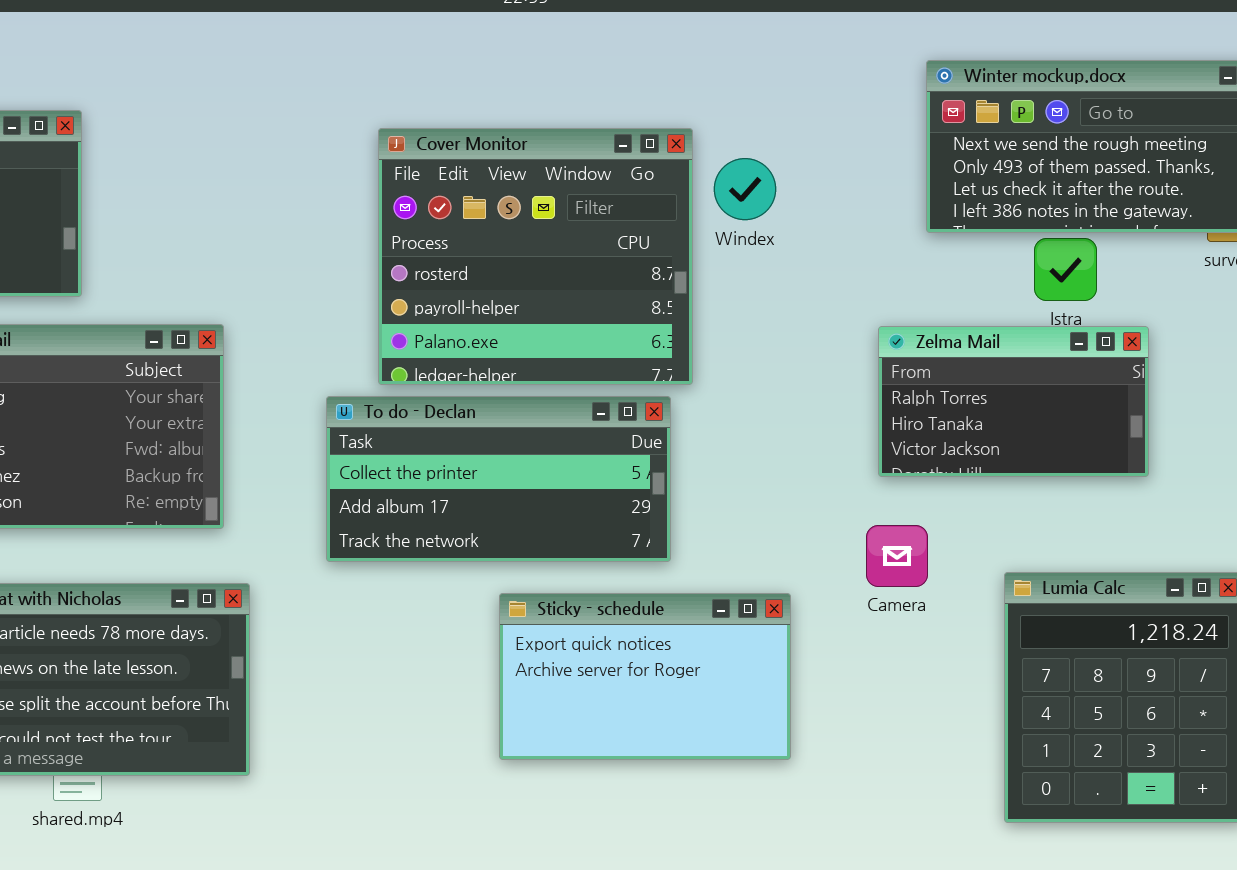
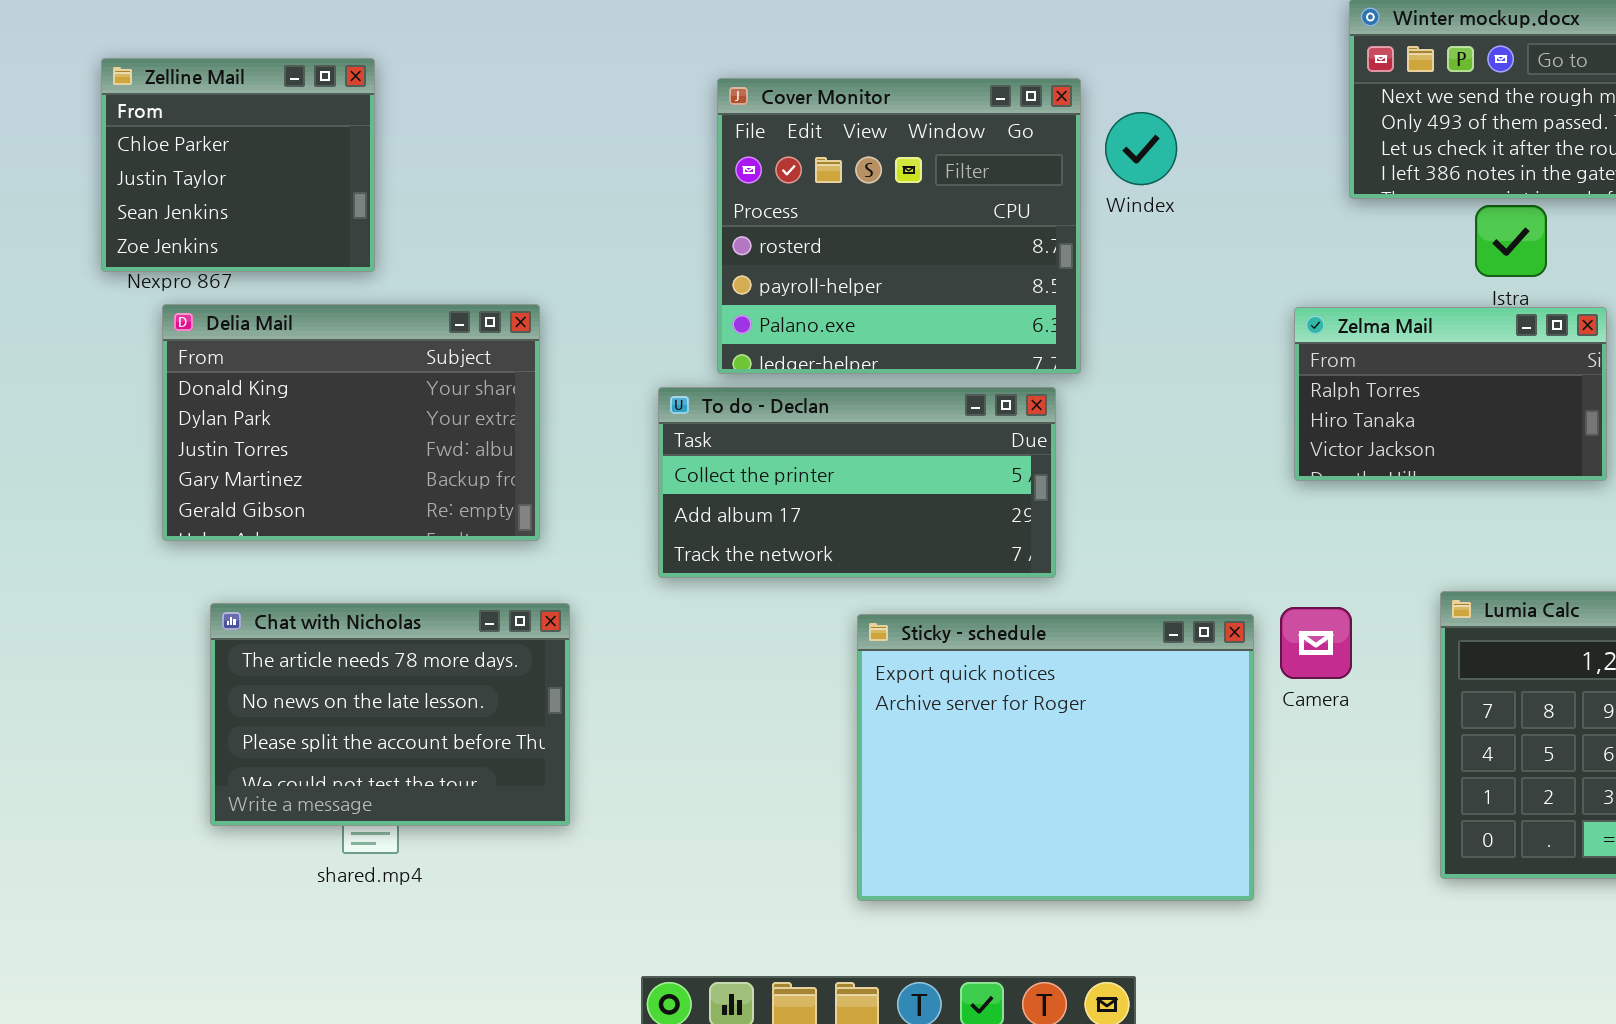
Camera: [866,525,928,587] -> [1280,607,1352,679], moved
Sticky - schedule: [499,593,791,760] -> [857,614,1254,901], resized

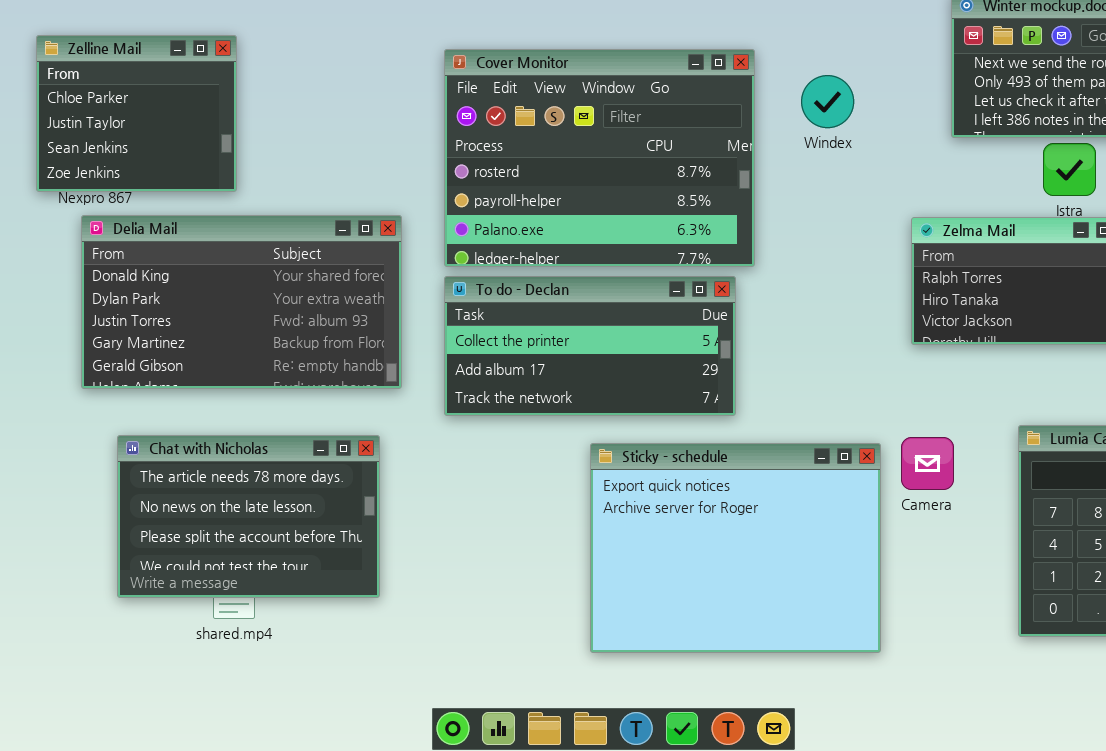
Cover Monitor: [717,78,1081,374] -> [444,49,755,267], resized
Windex: [1105,112,1177,185] -> [801,75,854,128], moved
Delia Mail: [162,304,540,541] -> [81,215,402,389], resized

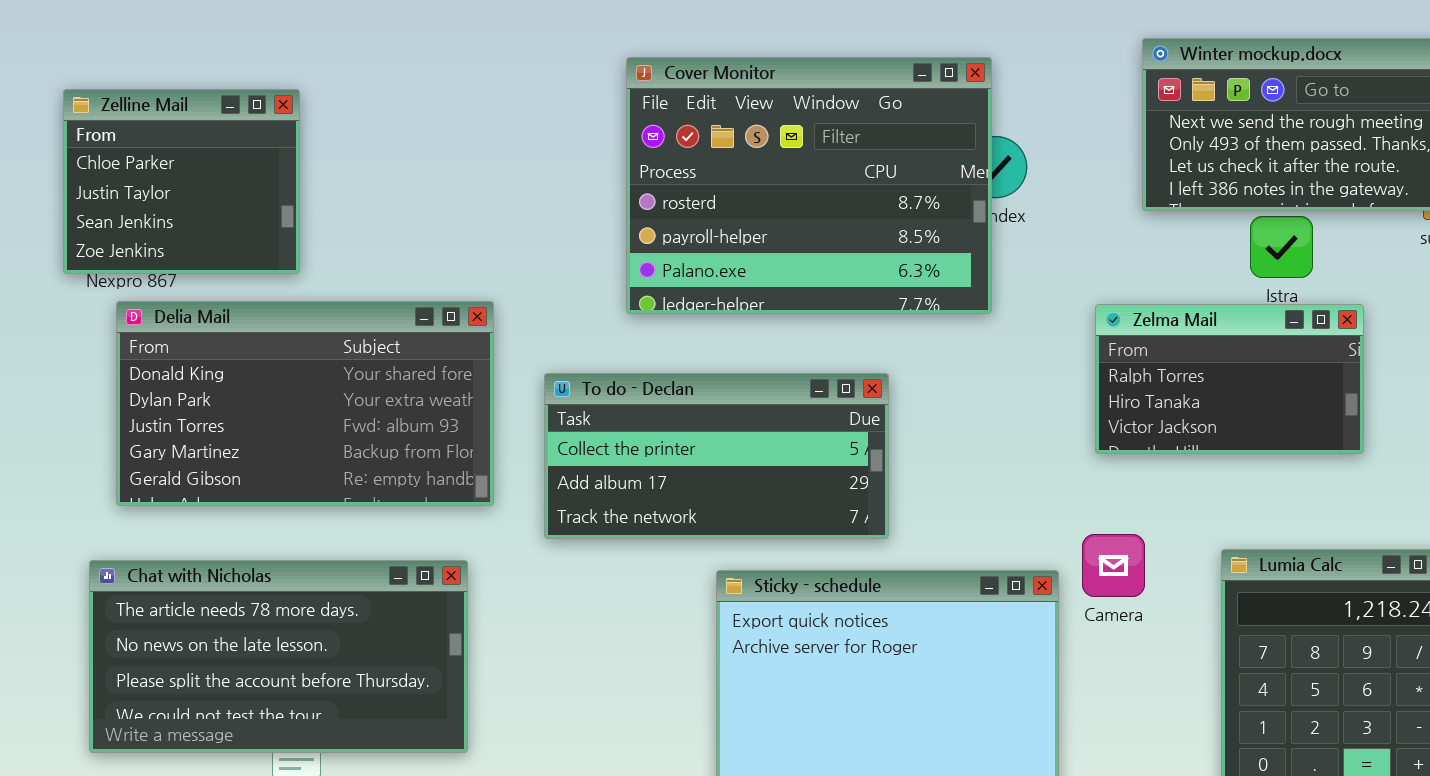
Cover Monitor: [444,49,755,267] -> [626,57,992,314], moved
Chat with Nicholas: [117,435,380,598] -> [89,560,468,753], resized
Camera: [901,437,954,490] -> [1082,534,1145,597], moved

